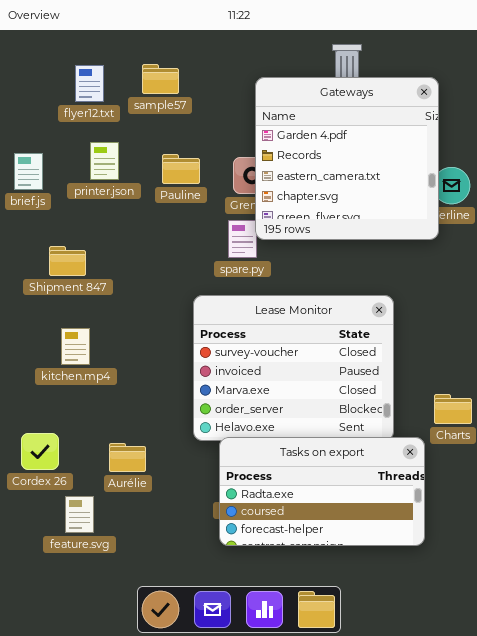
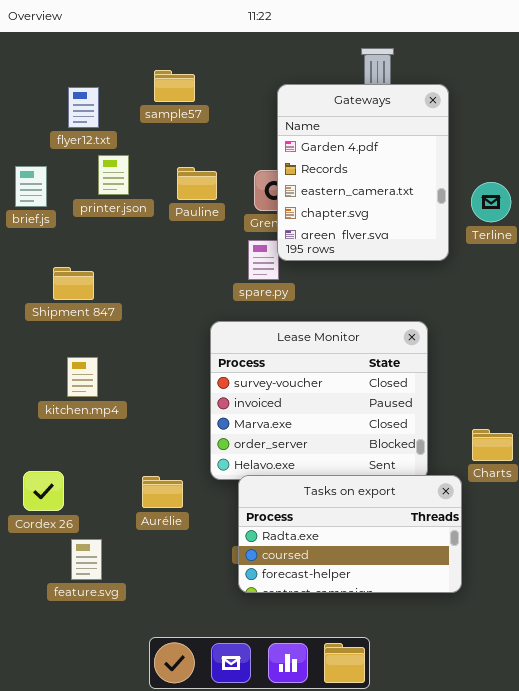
flyer12.txt: [75,65,104,102] -> [68,87,99,128], moved
Gateways: [255,77,439,240] -> [277,84,449,261], resized
Aurélie: [109,443,146,472] -> [142,476,183,508], moved

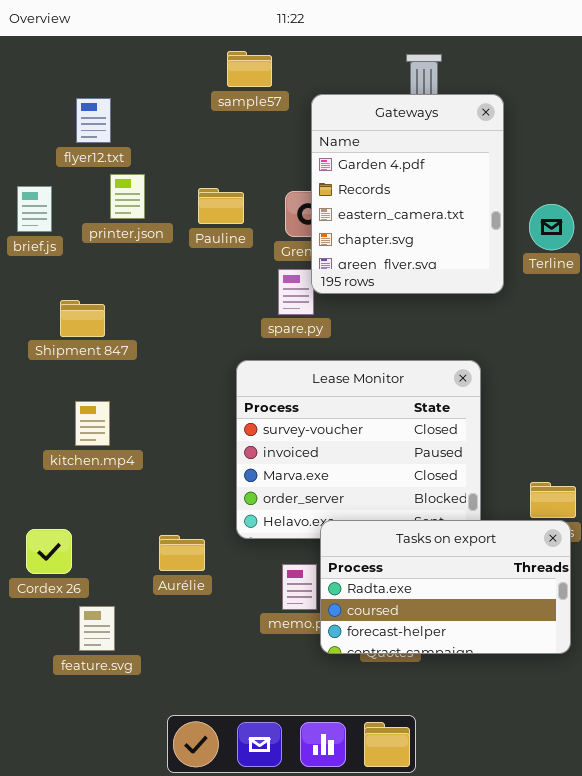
sample57: [154,70,195,102] -> [227,51,272,87], moved
Tasks on export: [238,475,462,593] -> [320,520,571,654], moved

